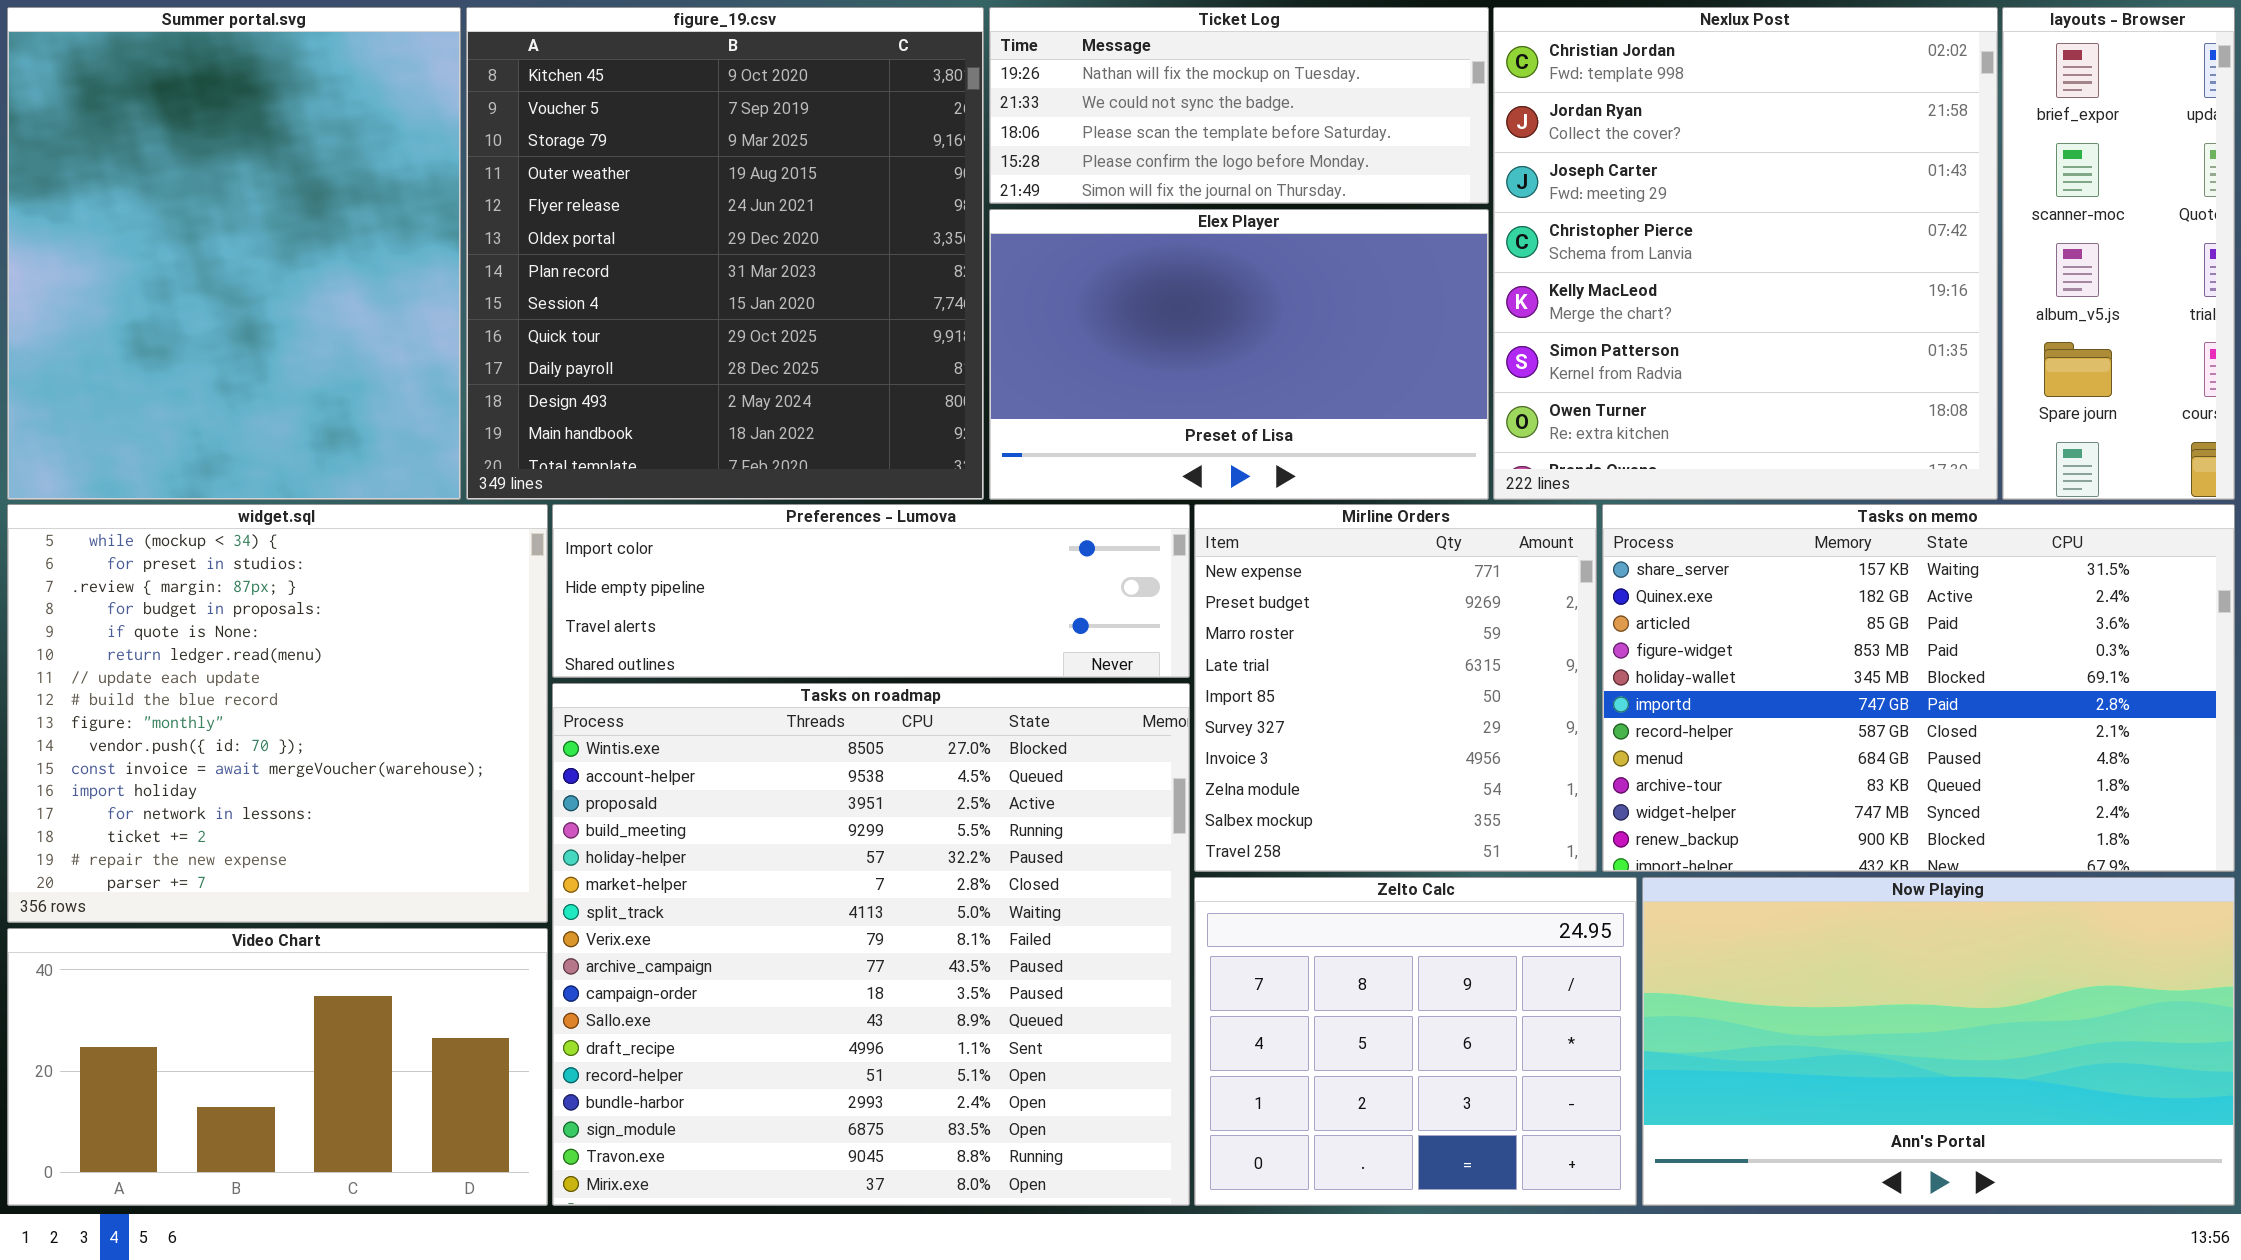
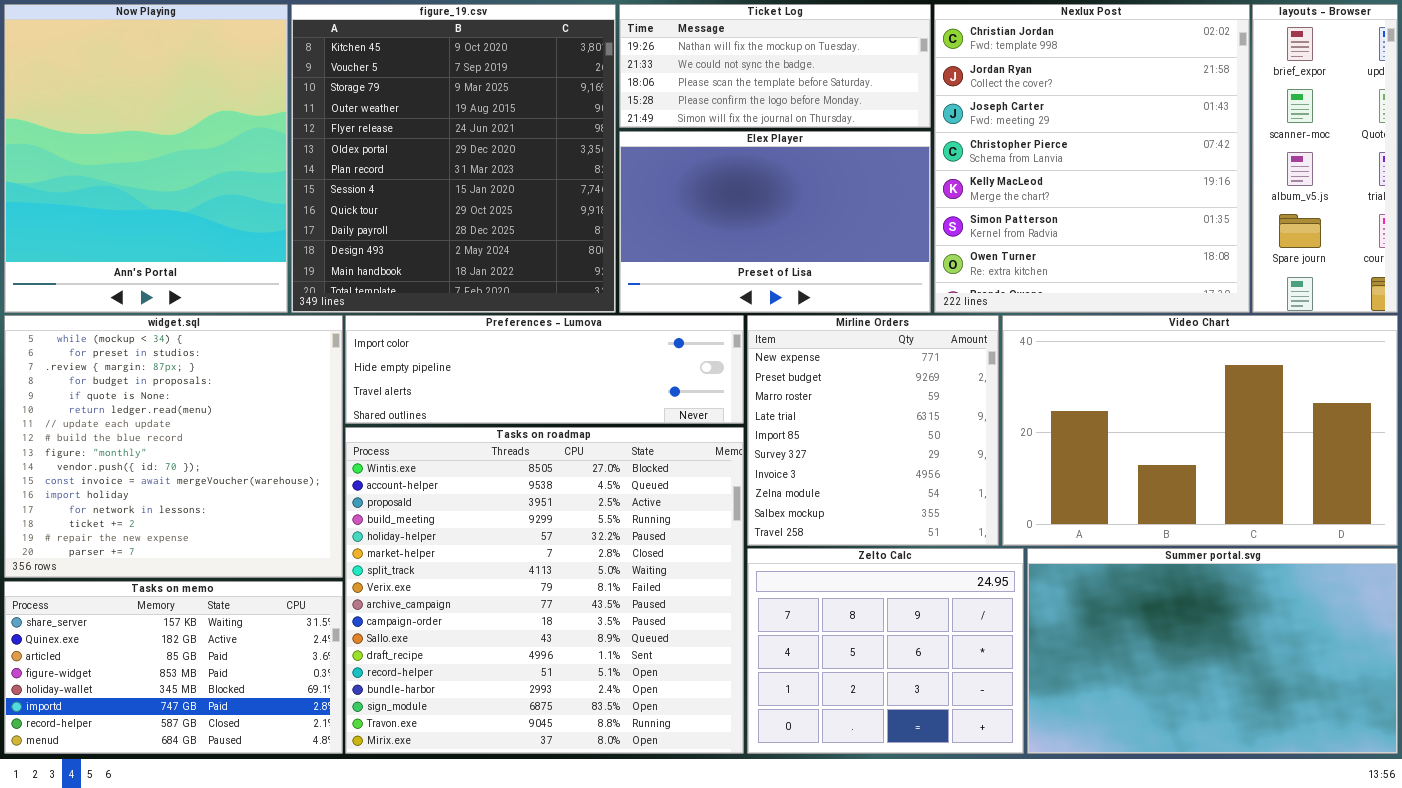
Summer portal.svg: [7,7,461,500] -> [1027,548,1398,754], moved, resized
Tasks on memo: [1602,504,2235,872] -> [4,581,343,754], moved, resized
Now Playing: [1642,877,2235,1206] -> [4,4,288,313], moved, resized
Video Chart: [7,928,548,1206] -> [1002,315,1398,546], moved, resized

